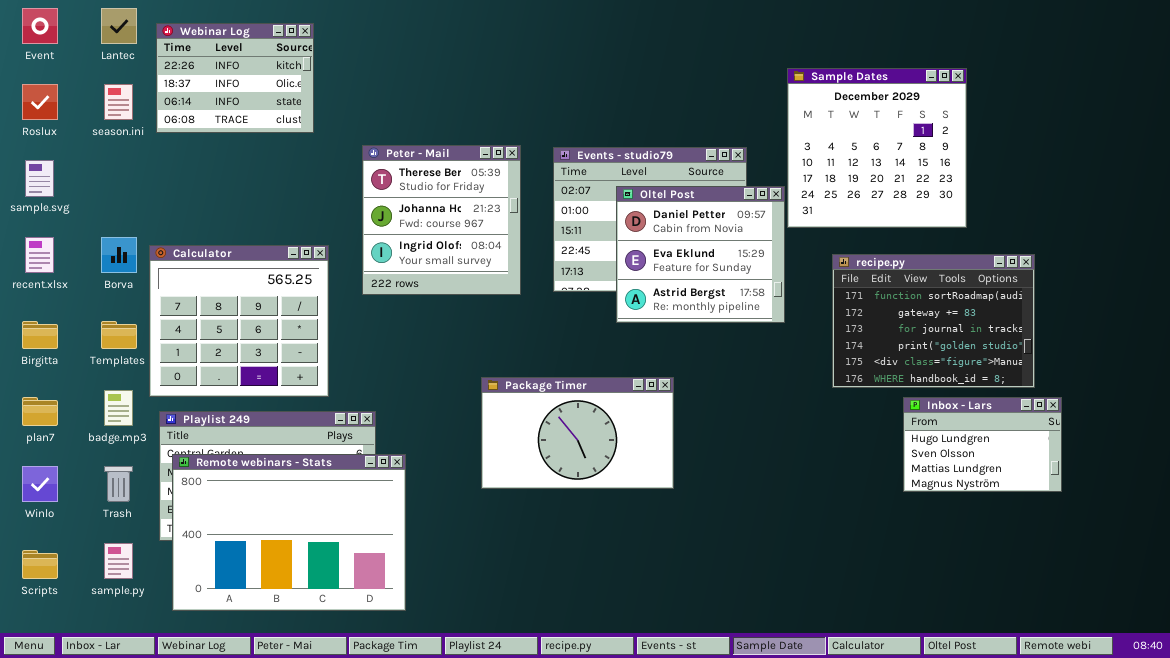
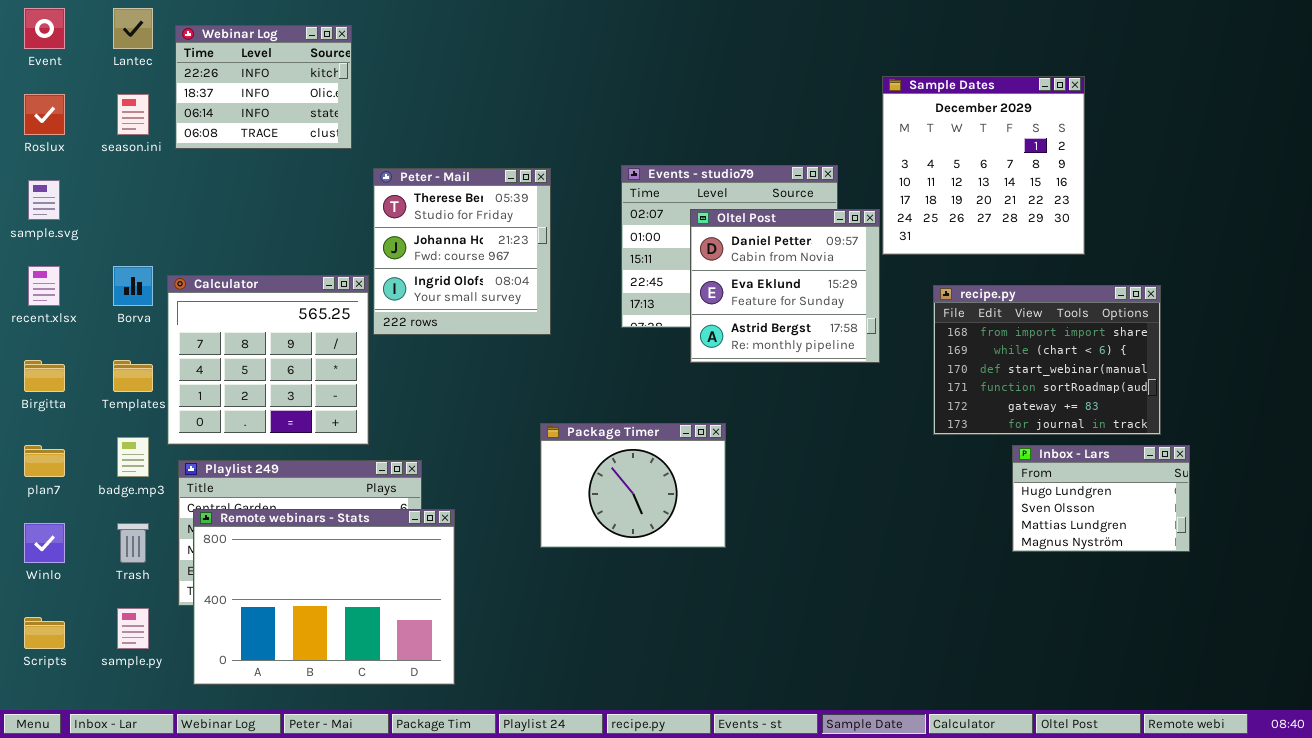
Peter - Mail: [362,145,521,295] -> [373,168,551,335], moved
recipe.py: [832,254,1035,388] -> [933,285,1161,435], scrolled up 3 rows
Package Timer: [481,377,674,489] -> [540,423,726,548], resized

